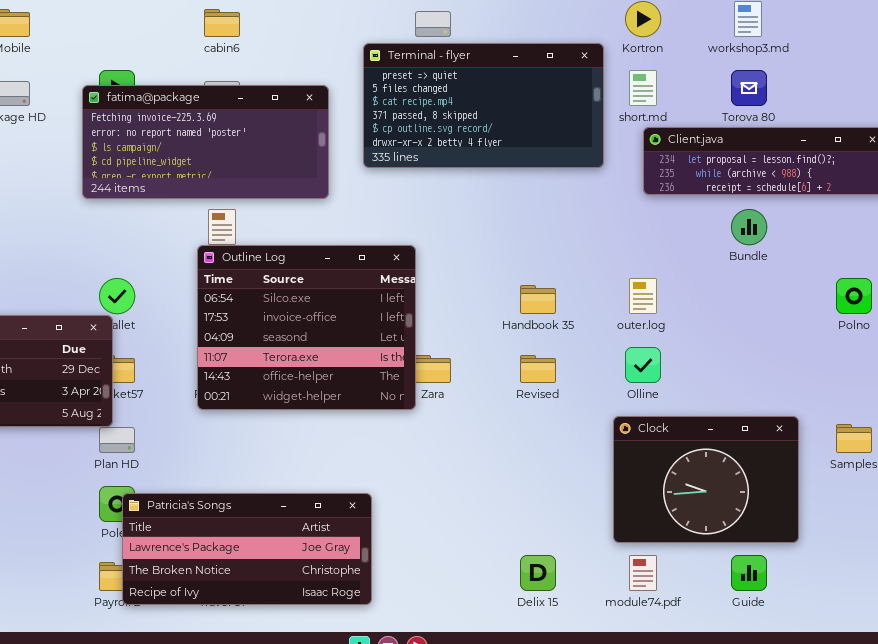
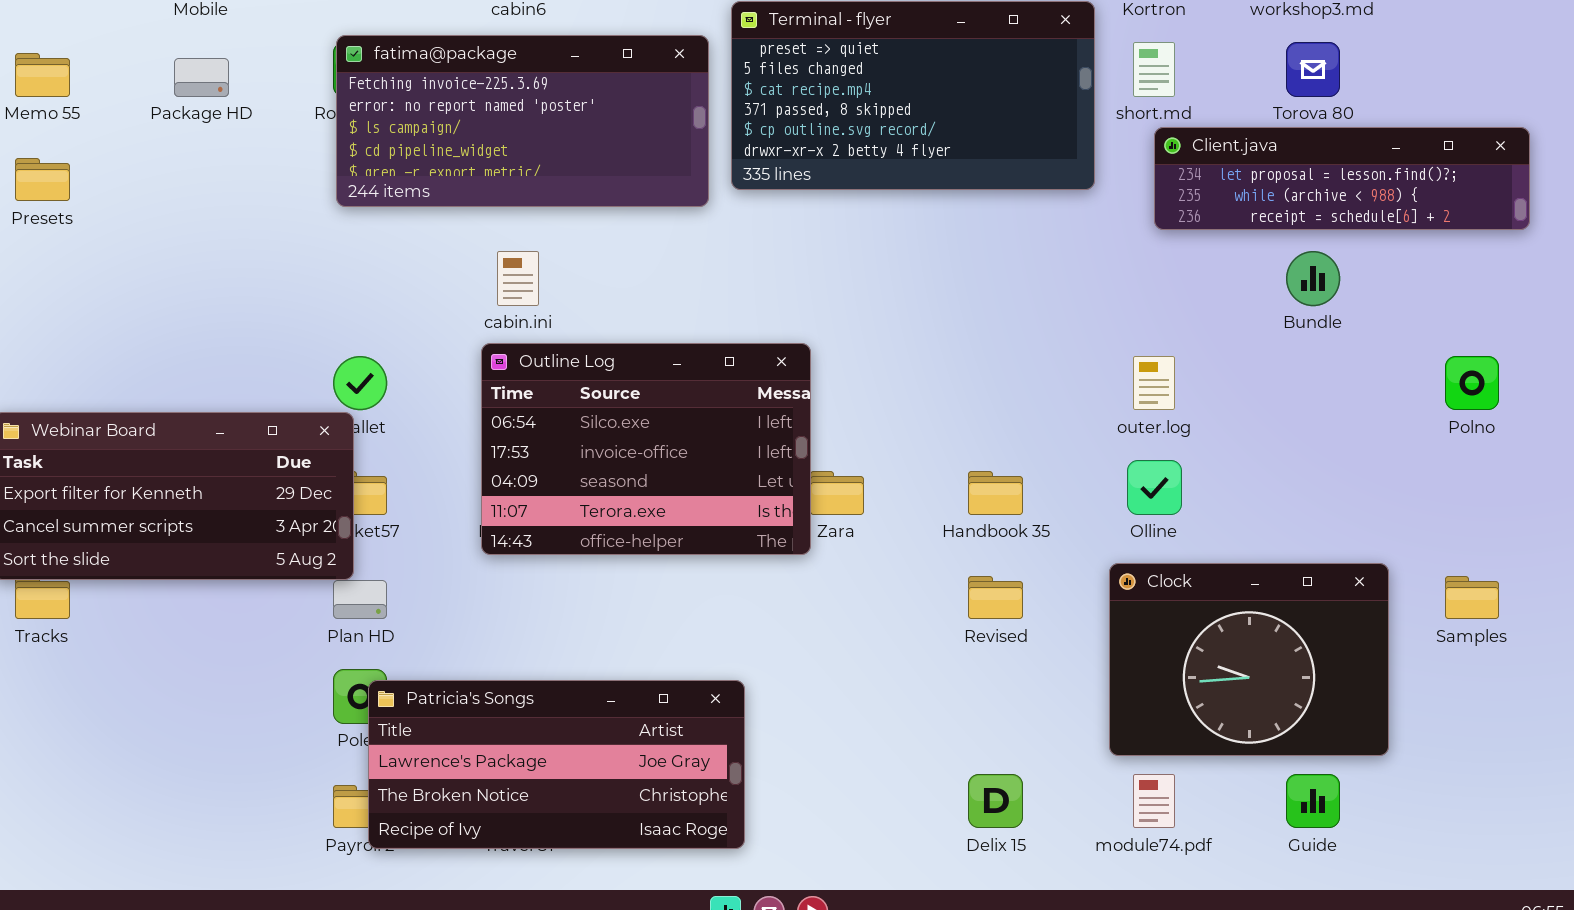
fatima@package: [82,85,329,199] -> [336,35,709,207], moved
Outline Log: [197,245,416,410] -> [481,343,811,555], resized
Handbook 35: [520,285,556,314] -> [968,471,1023,515], moved
Revised: [520,355,556,383] -> [968,576,1023,619], moved

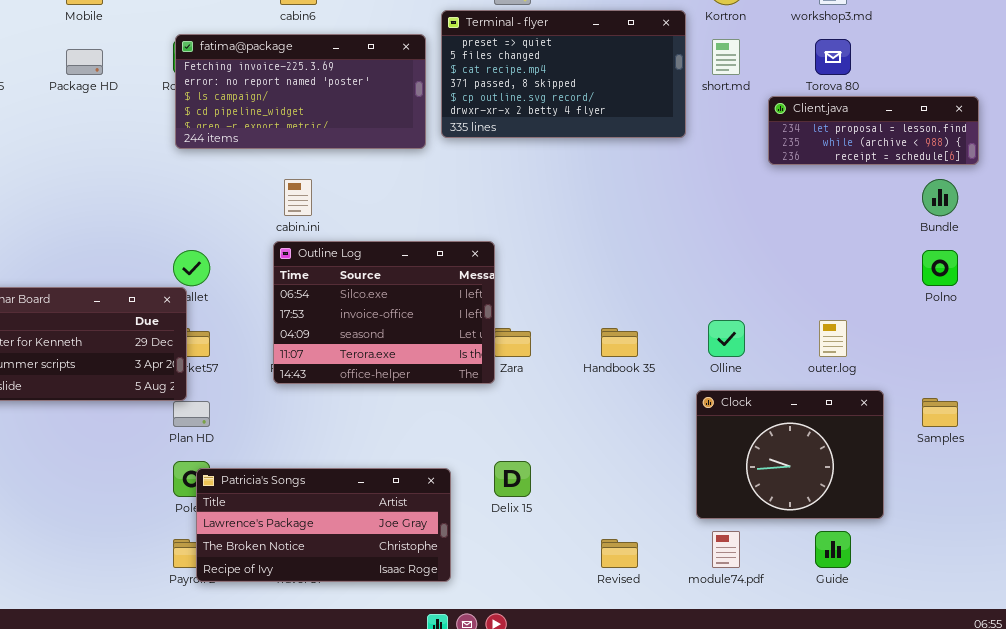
Client.java: [1154,127,1530,230] -> [768,96,979,165], resized
Bundle: [1286,251,1340,306] -> [922,179,958,216], moved
outer.log: [1133,356,1175,410] -> [819,320,847,357], moved
Revised: [968,576,1023,619] -> [601,539,638,568], moved
Delix 15: [968,774,1023,828] -> [494,461,531,497], moved

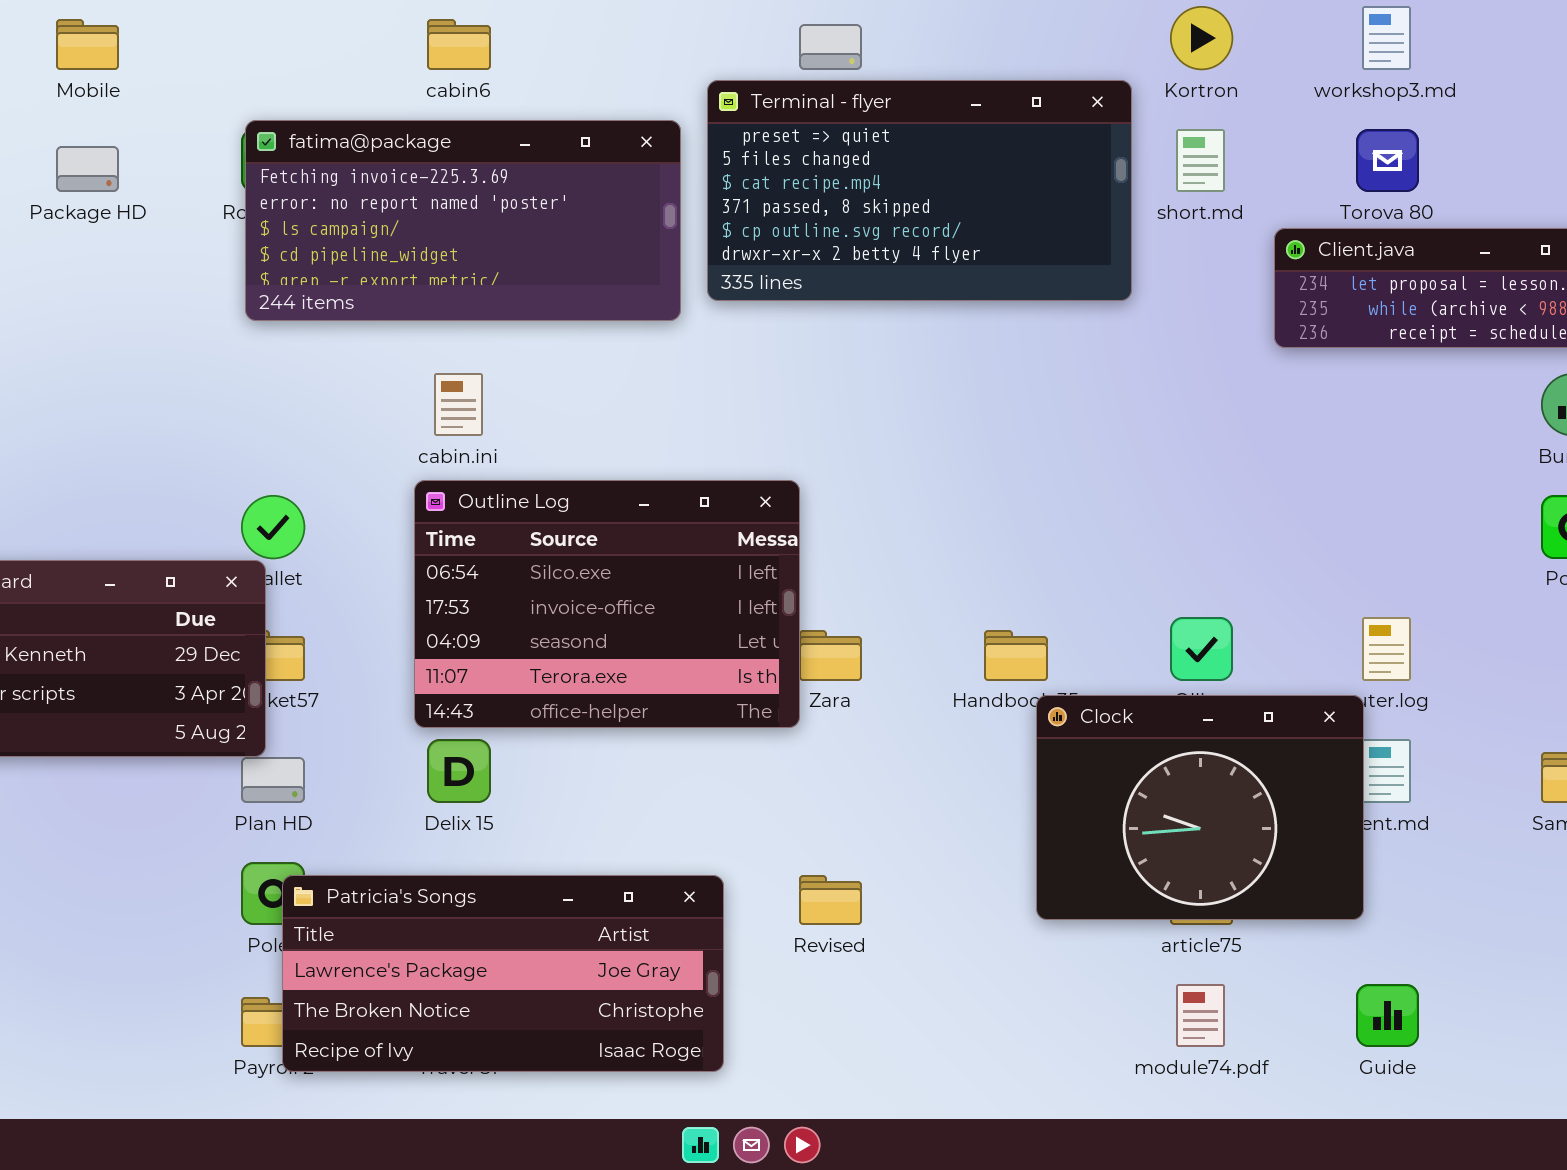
Clock: [696,390,884,519] -> [1036,695,1364,920], moved
Delix 15: [494,461,531,497] -> [427,739,491,803], moved
Revised: [601,539,638,568] -> [799,875,862,925], moved

